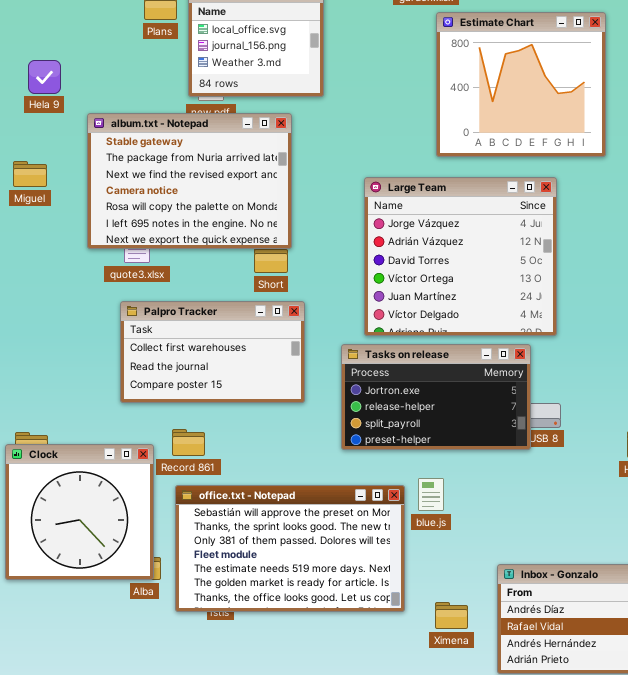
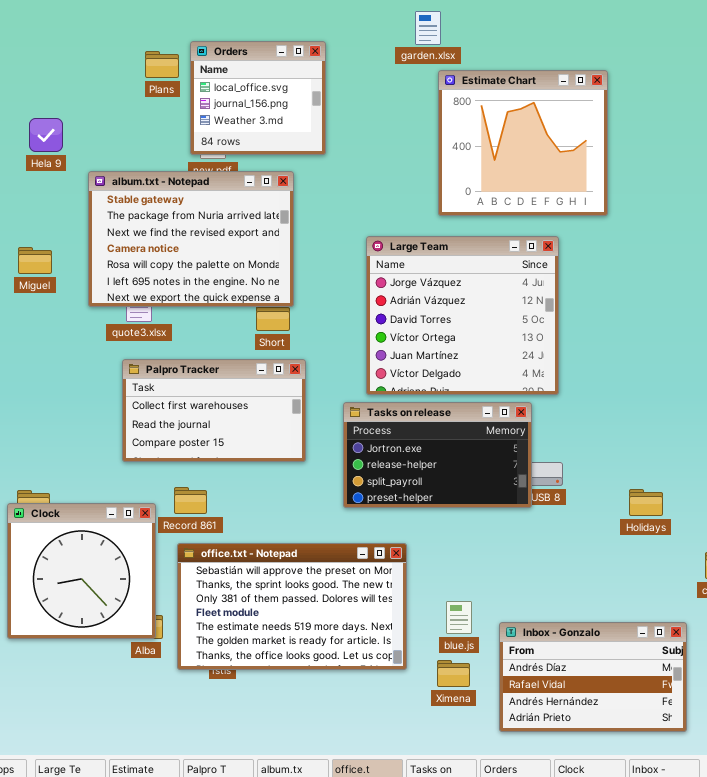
Miguel: [13,161,47,187] -> [18,247,52,274], moved
blue.js: [418,478,444,511] -> [446,601,472,634], moved

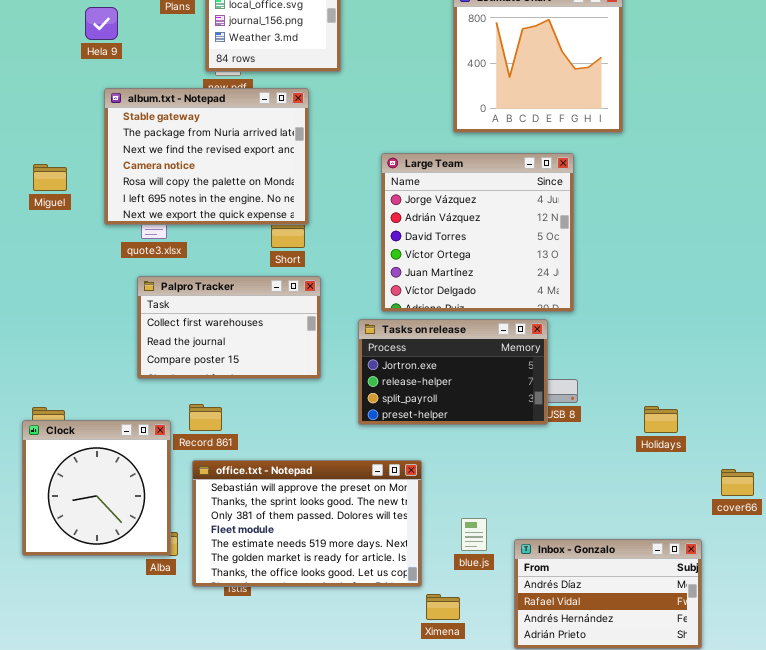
Hela 9: [29,118,63,152] -> [85,7,118,40], moved
Ximena: [437,660,470,687] -> [426,594,460,620], moved

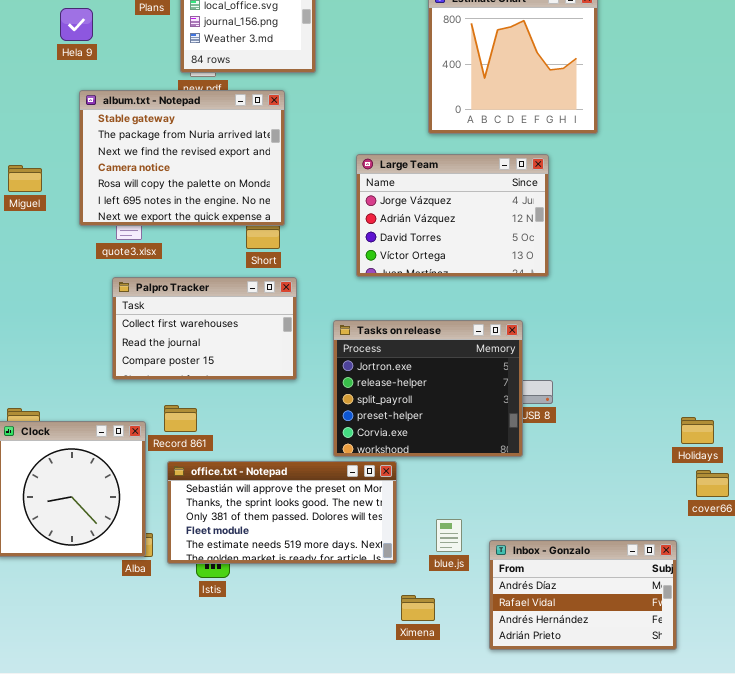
Large Team: [381,153,574,312] -> [356,154,549,277], resized
Tasks on release: [358,319,548,425] -> [333,320,523,457], resized
Holidays: [644,406,678,433] -> [681,417,714,444], moved
office.txt - Notepad: [192,460,422,587] -> [167,461,397,564], resized

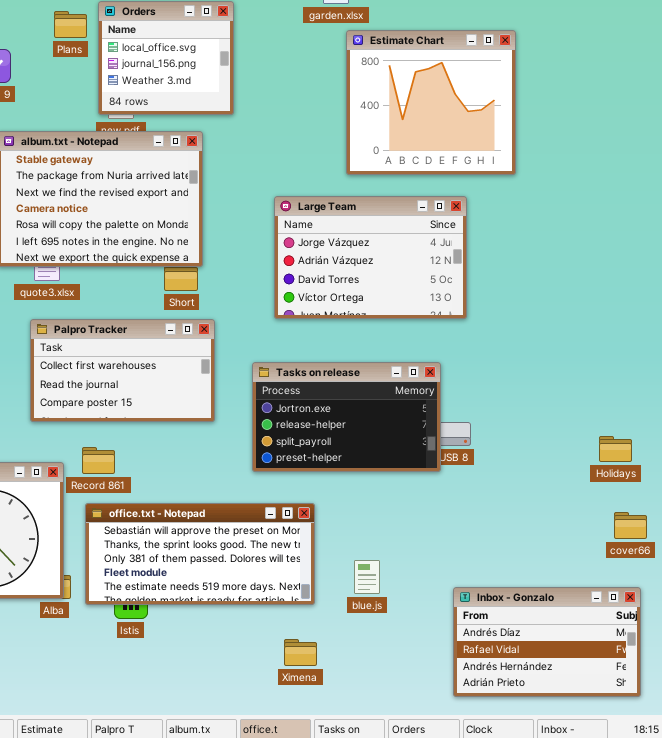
Tasks on release: [333,320,523,457] -> [252,362,441,472], resized
Holidays: [681,417,714,444] -> [599,436,632,462], moved
Inbox - Gonzalo: [489,540,677,650] -> [453,587,641,697], moved
Ximena: [401,595,435,621] -> [284,639,317,666], moved

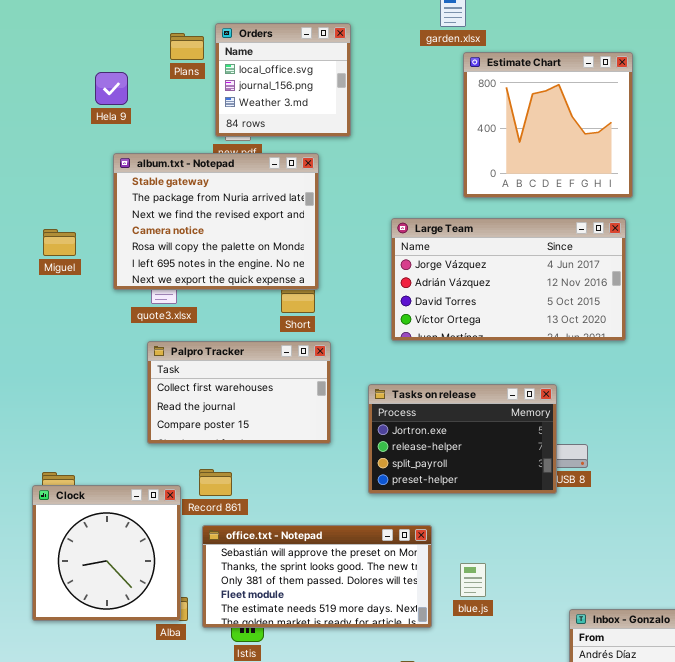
Large Team: [274,196,467,319] -> [391,218,626,341], resized
blue.js: [354,560,380,594] -> [460,563,486,597], moved

